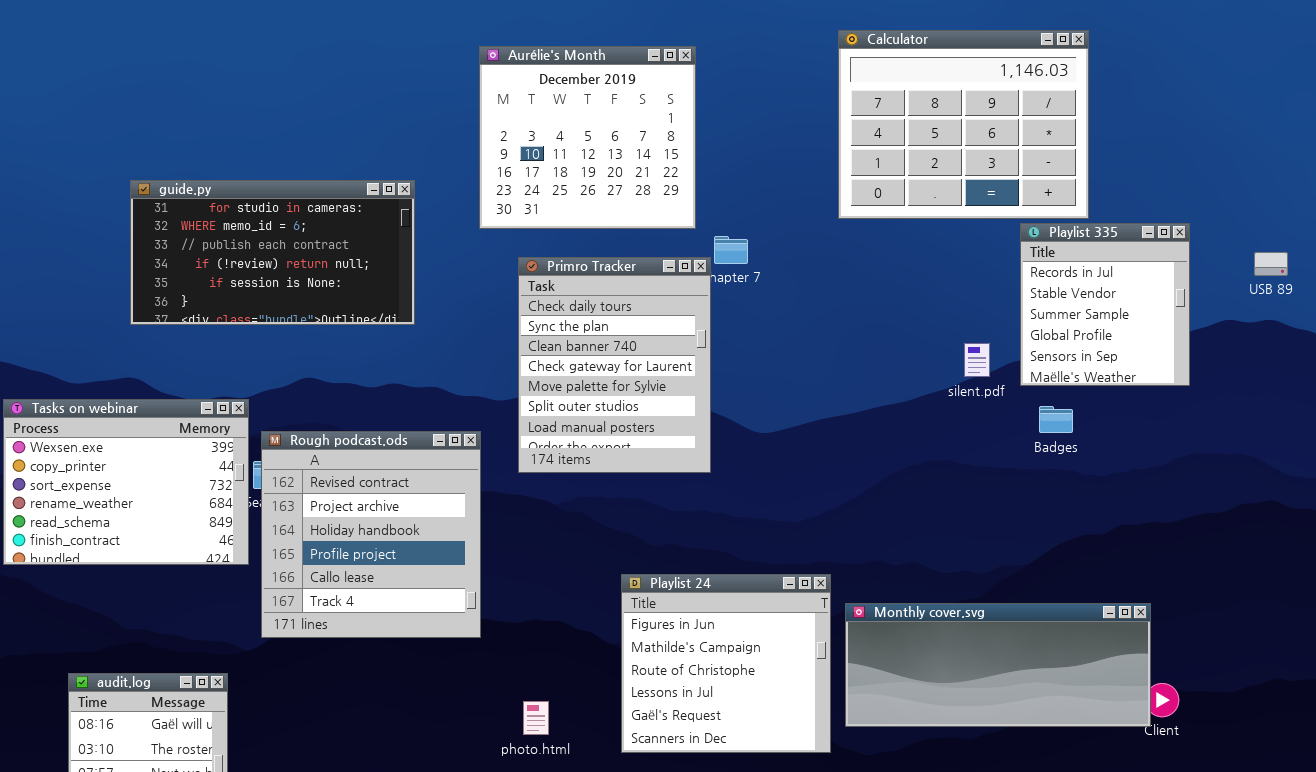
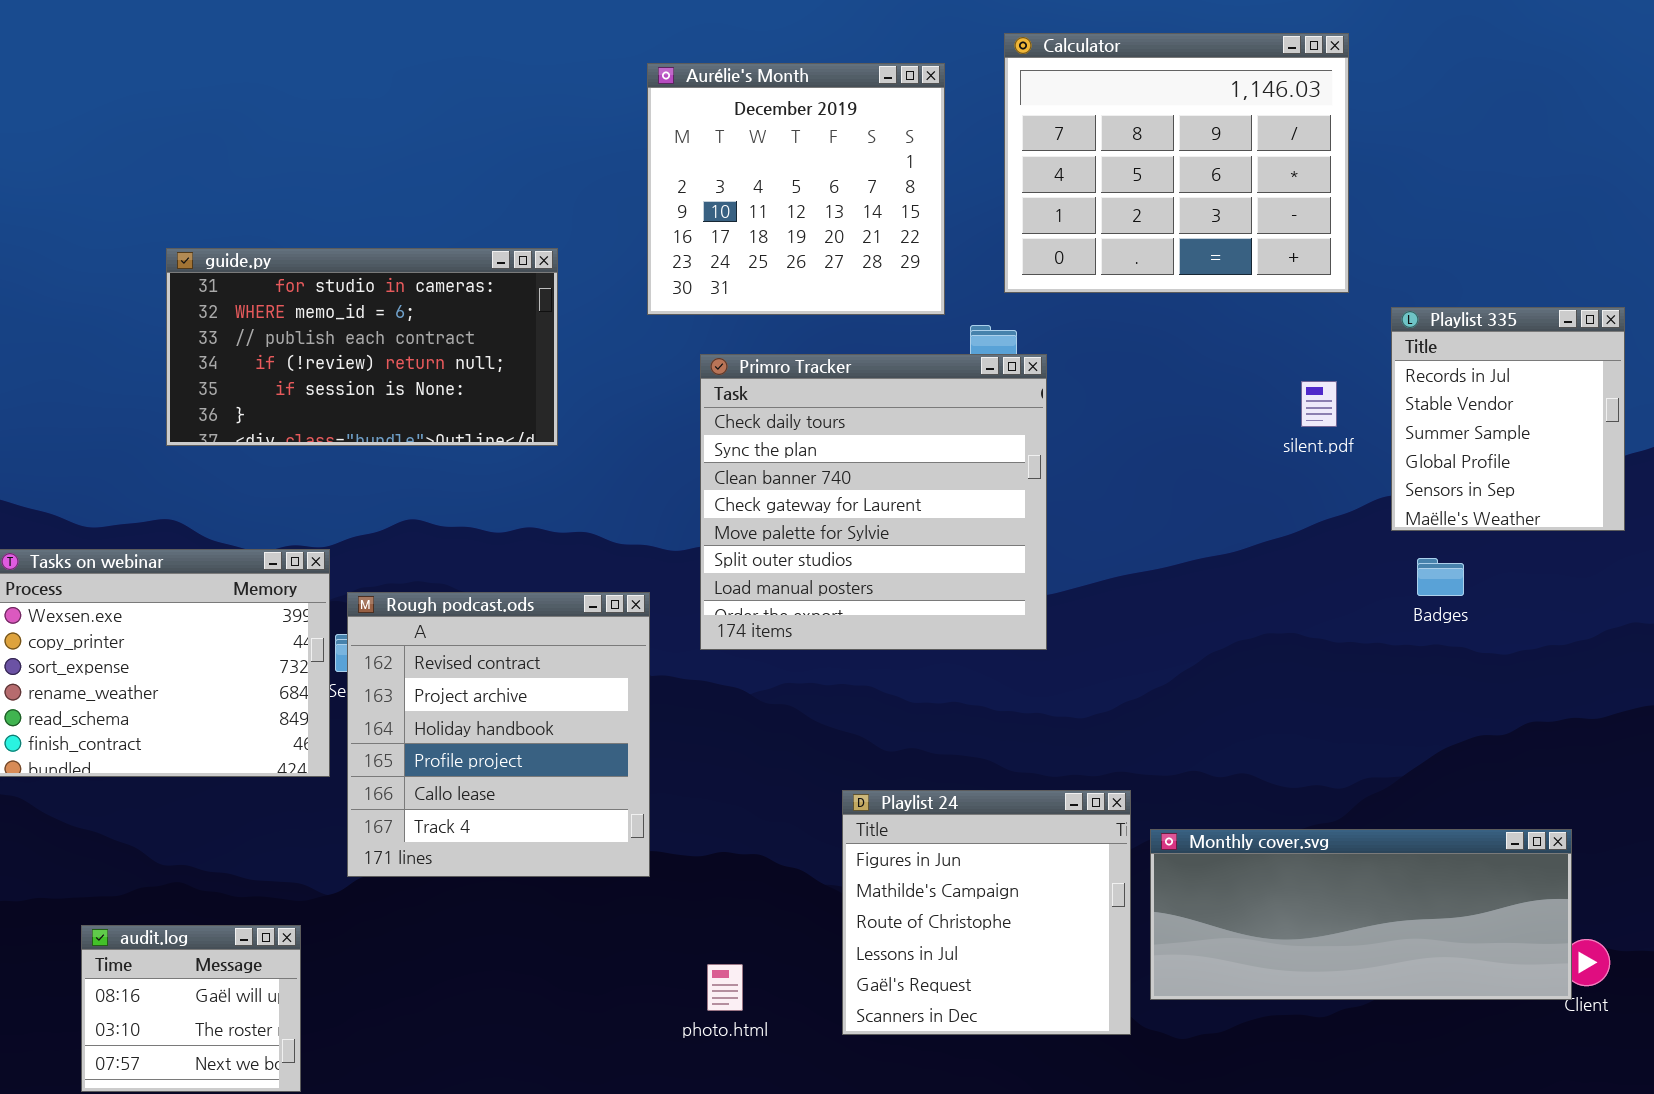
Calculator: [838,30,1089,219] -> [1004,33,1349,293], moved
Primro Tracker: [518,257,711,473] -> [700,354,1047,650], resized
silent.pdf: [964,343,990,377] -> [1301,381,1337,427], moved

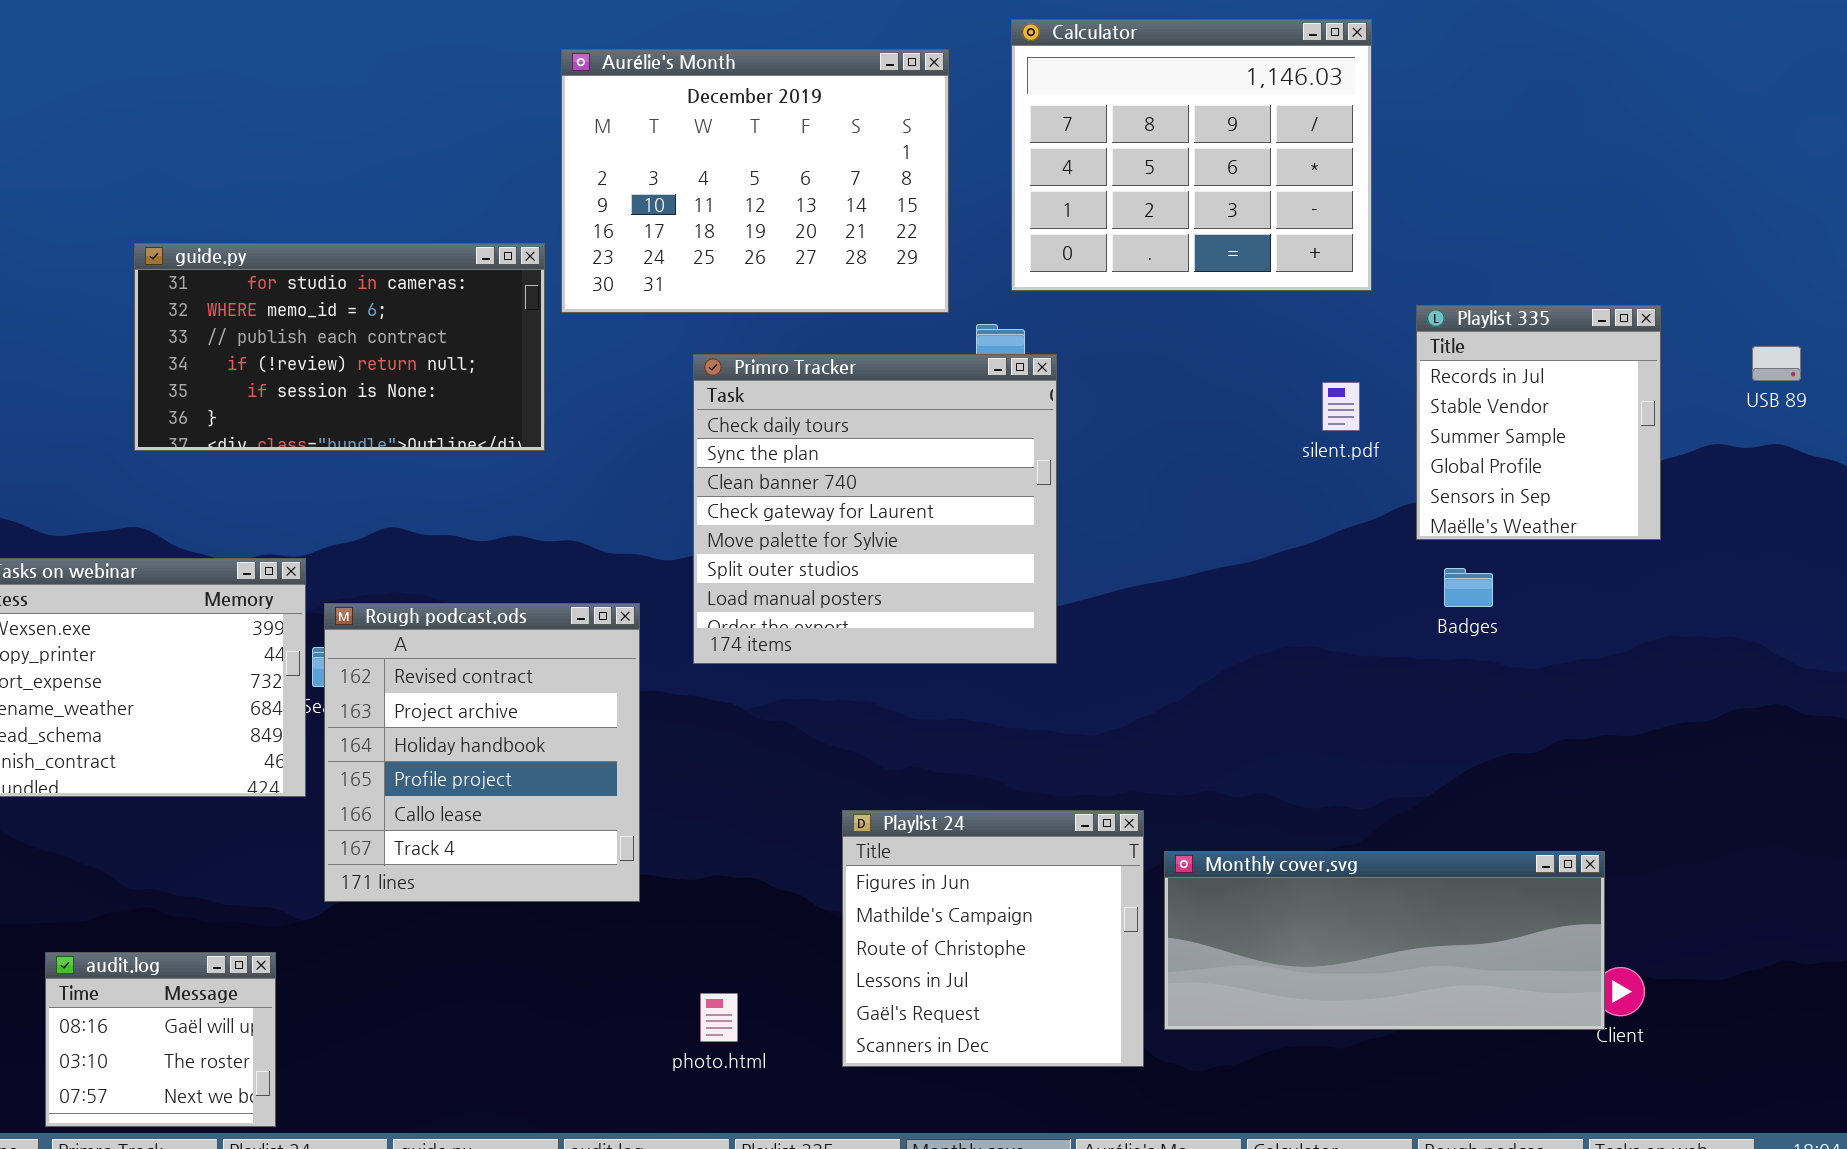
Aurélie's Month: [647,63,945,315] -> [561,49,949,313], resized

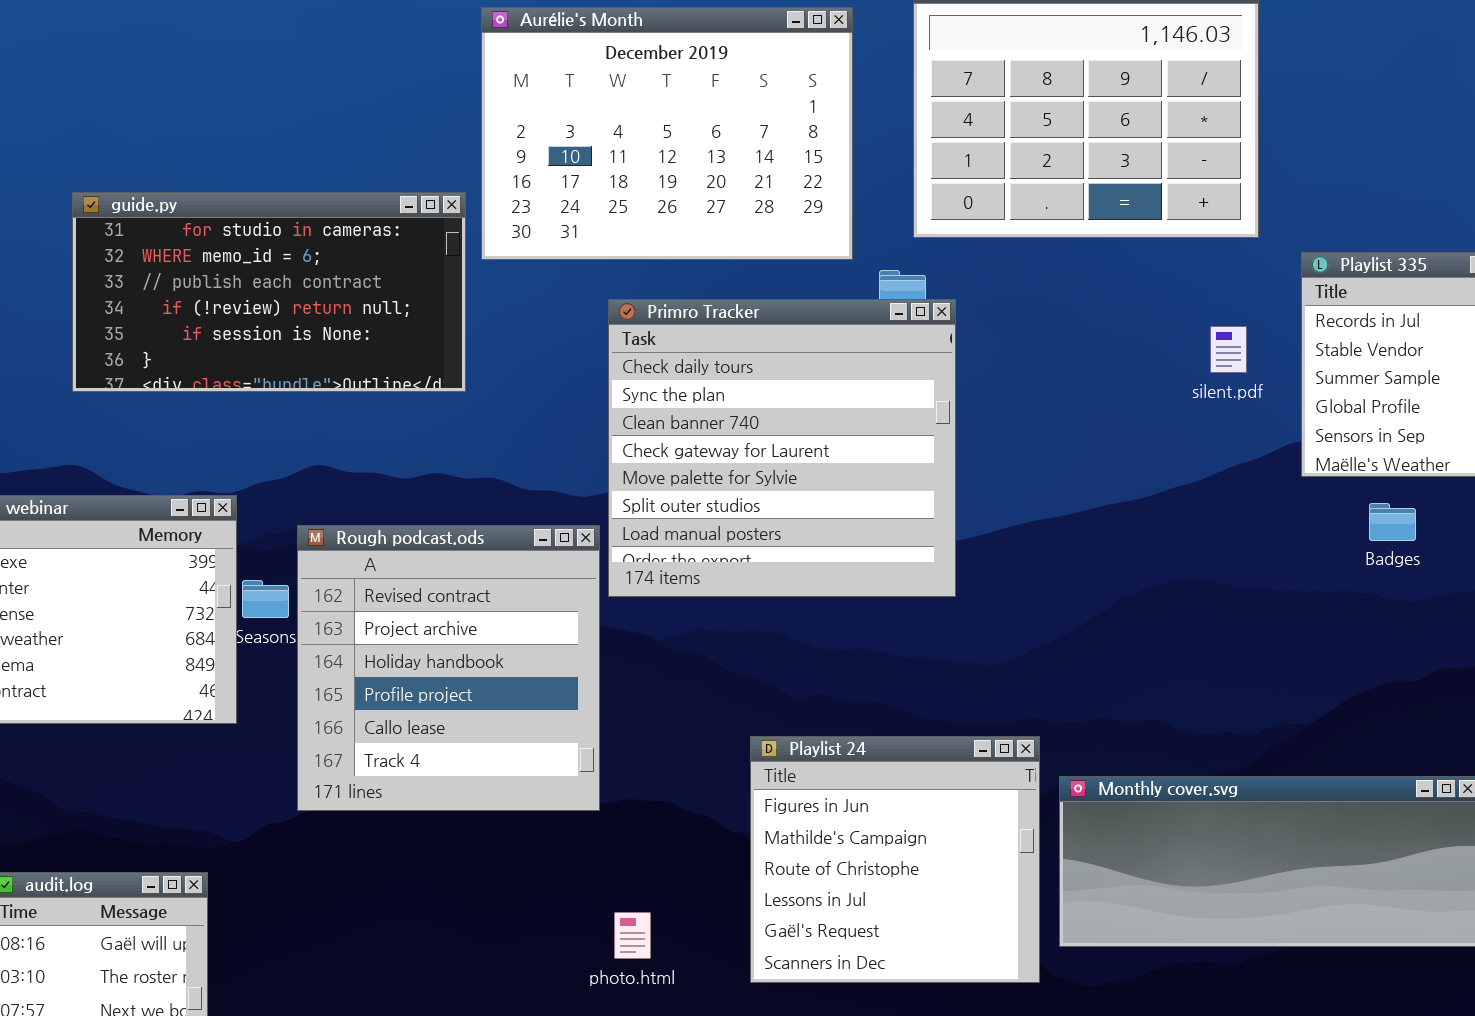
Badges: [1444,568,1493,607] -> [1369,503,1416,541], moved
Rough podcast.ods: [324,603,640,902] -> [297,525,600,811], moved

